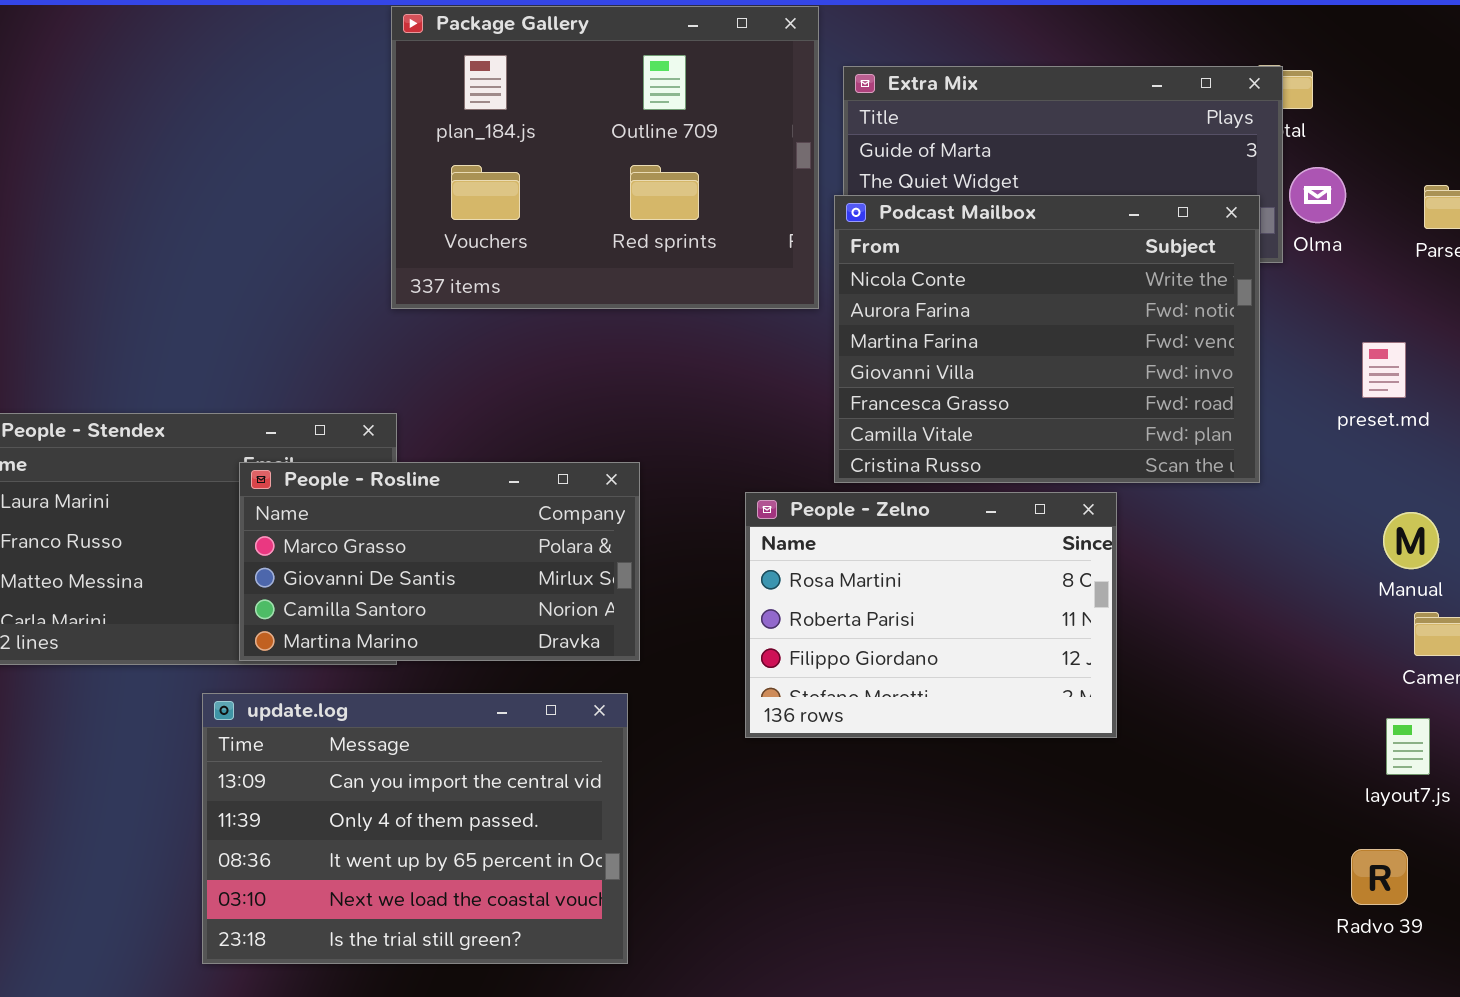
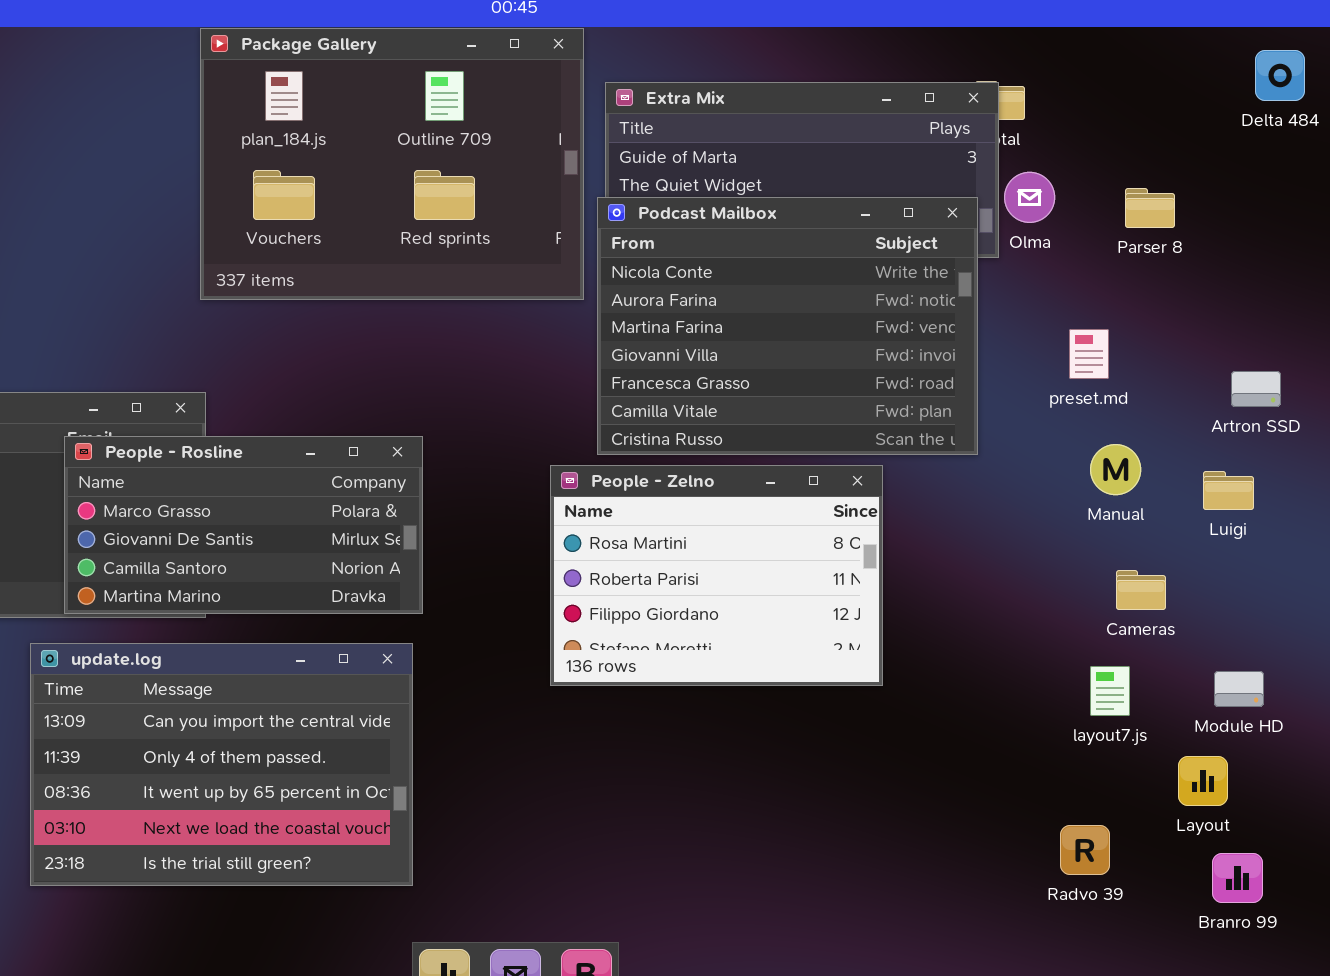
People - Zelno: [745,492,1117,738] -> [550,465,883,686], moved
Manual: [1383,512,1439,569] -> [1090,444,1141,495], moved
Radvo 39: [1351,849,1408,905] -> [1060,825,1110,875], moved

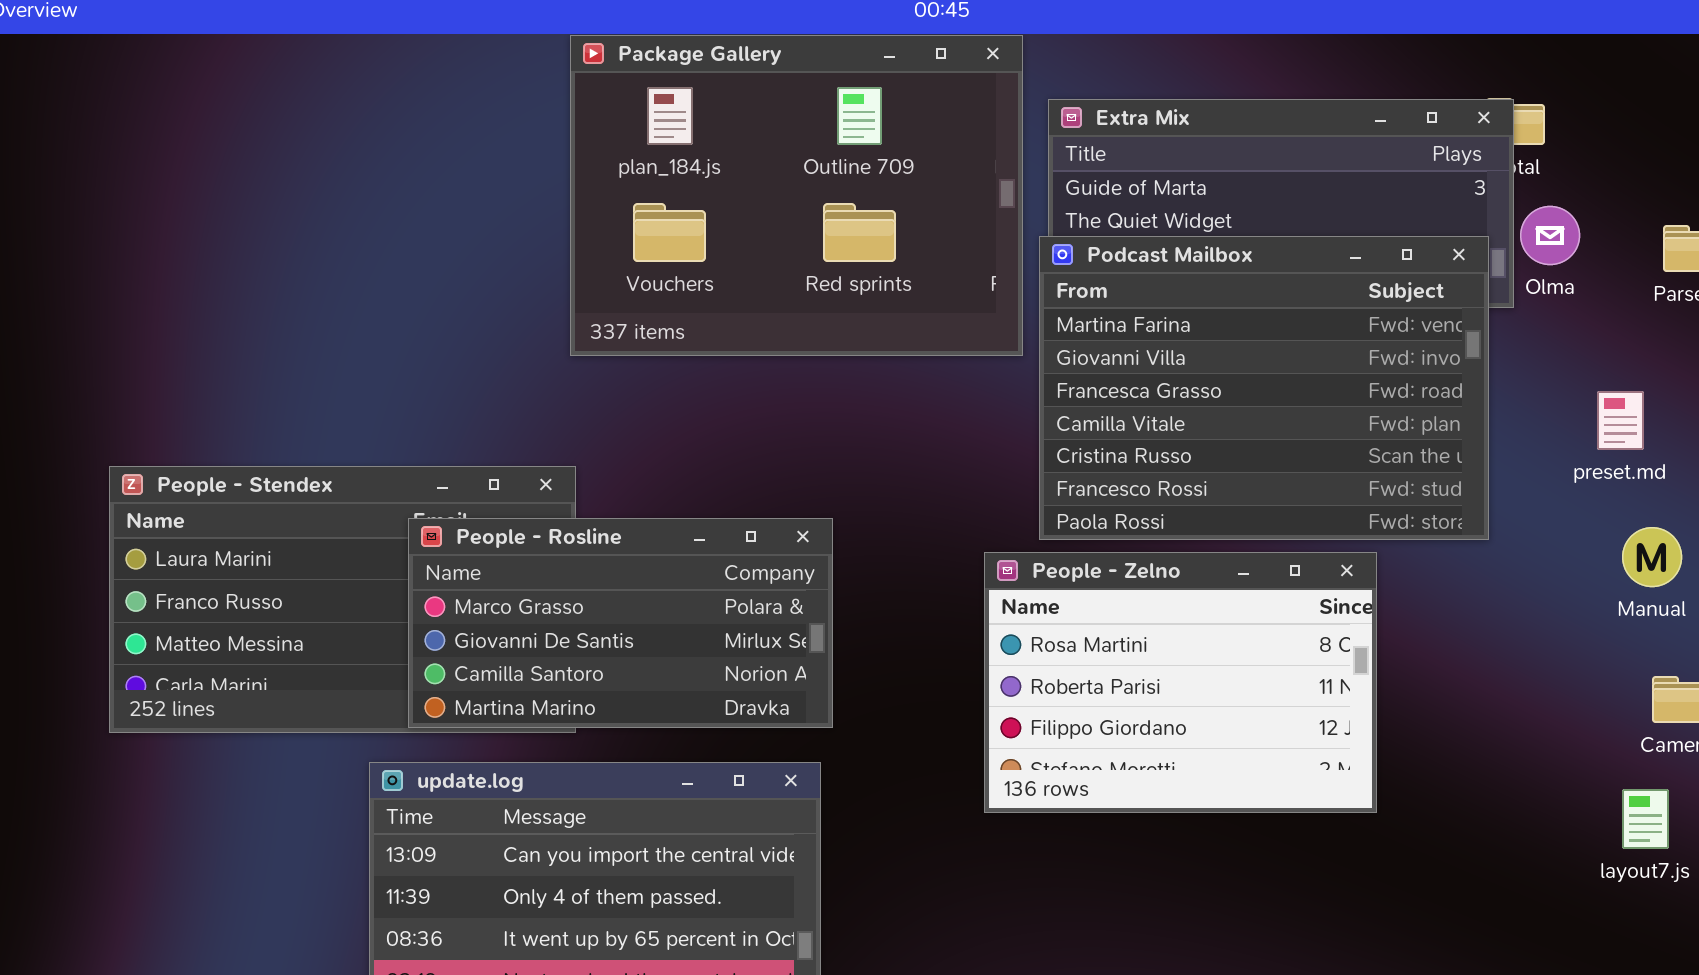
Podcast Mailbox: [597,197,978,455] -> [1039,236,1489,540], scrolled down 2 rows

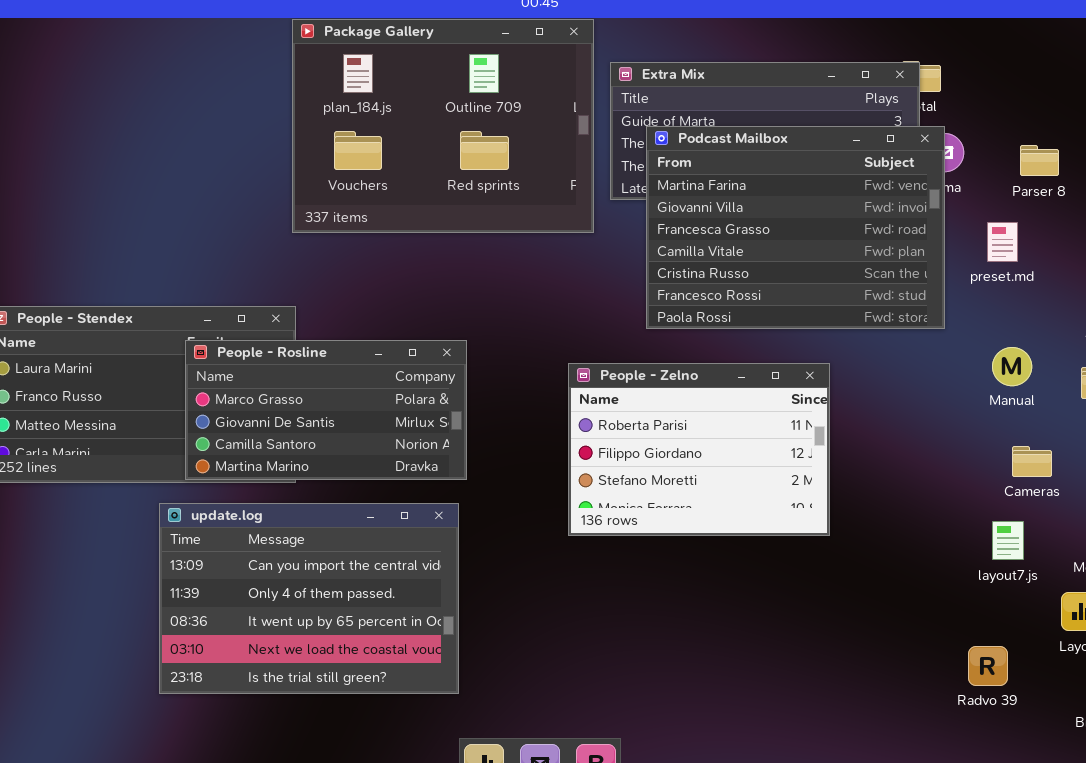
Podcast Mailbox: [1039,236,1489,540] -> [646,126,945,329], moved
preset.md: [1597,391,1644,450] -> [987,222,1018,262], moved
People - Zelno: [984,552,1377,813] -> [568,363,830,536], scrolled down 1 row

